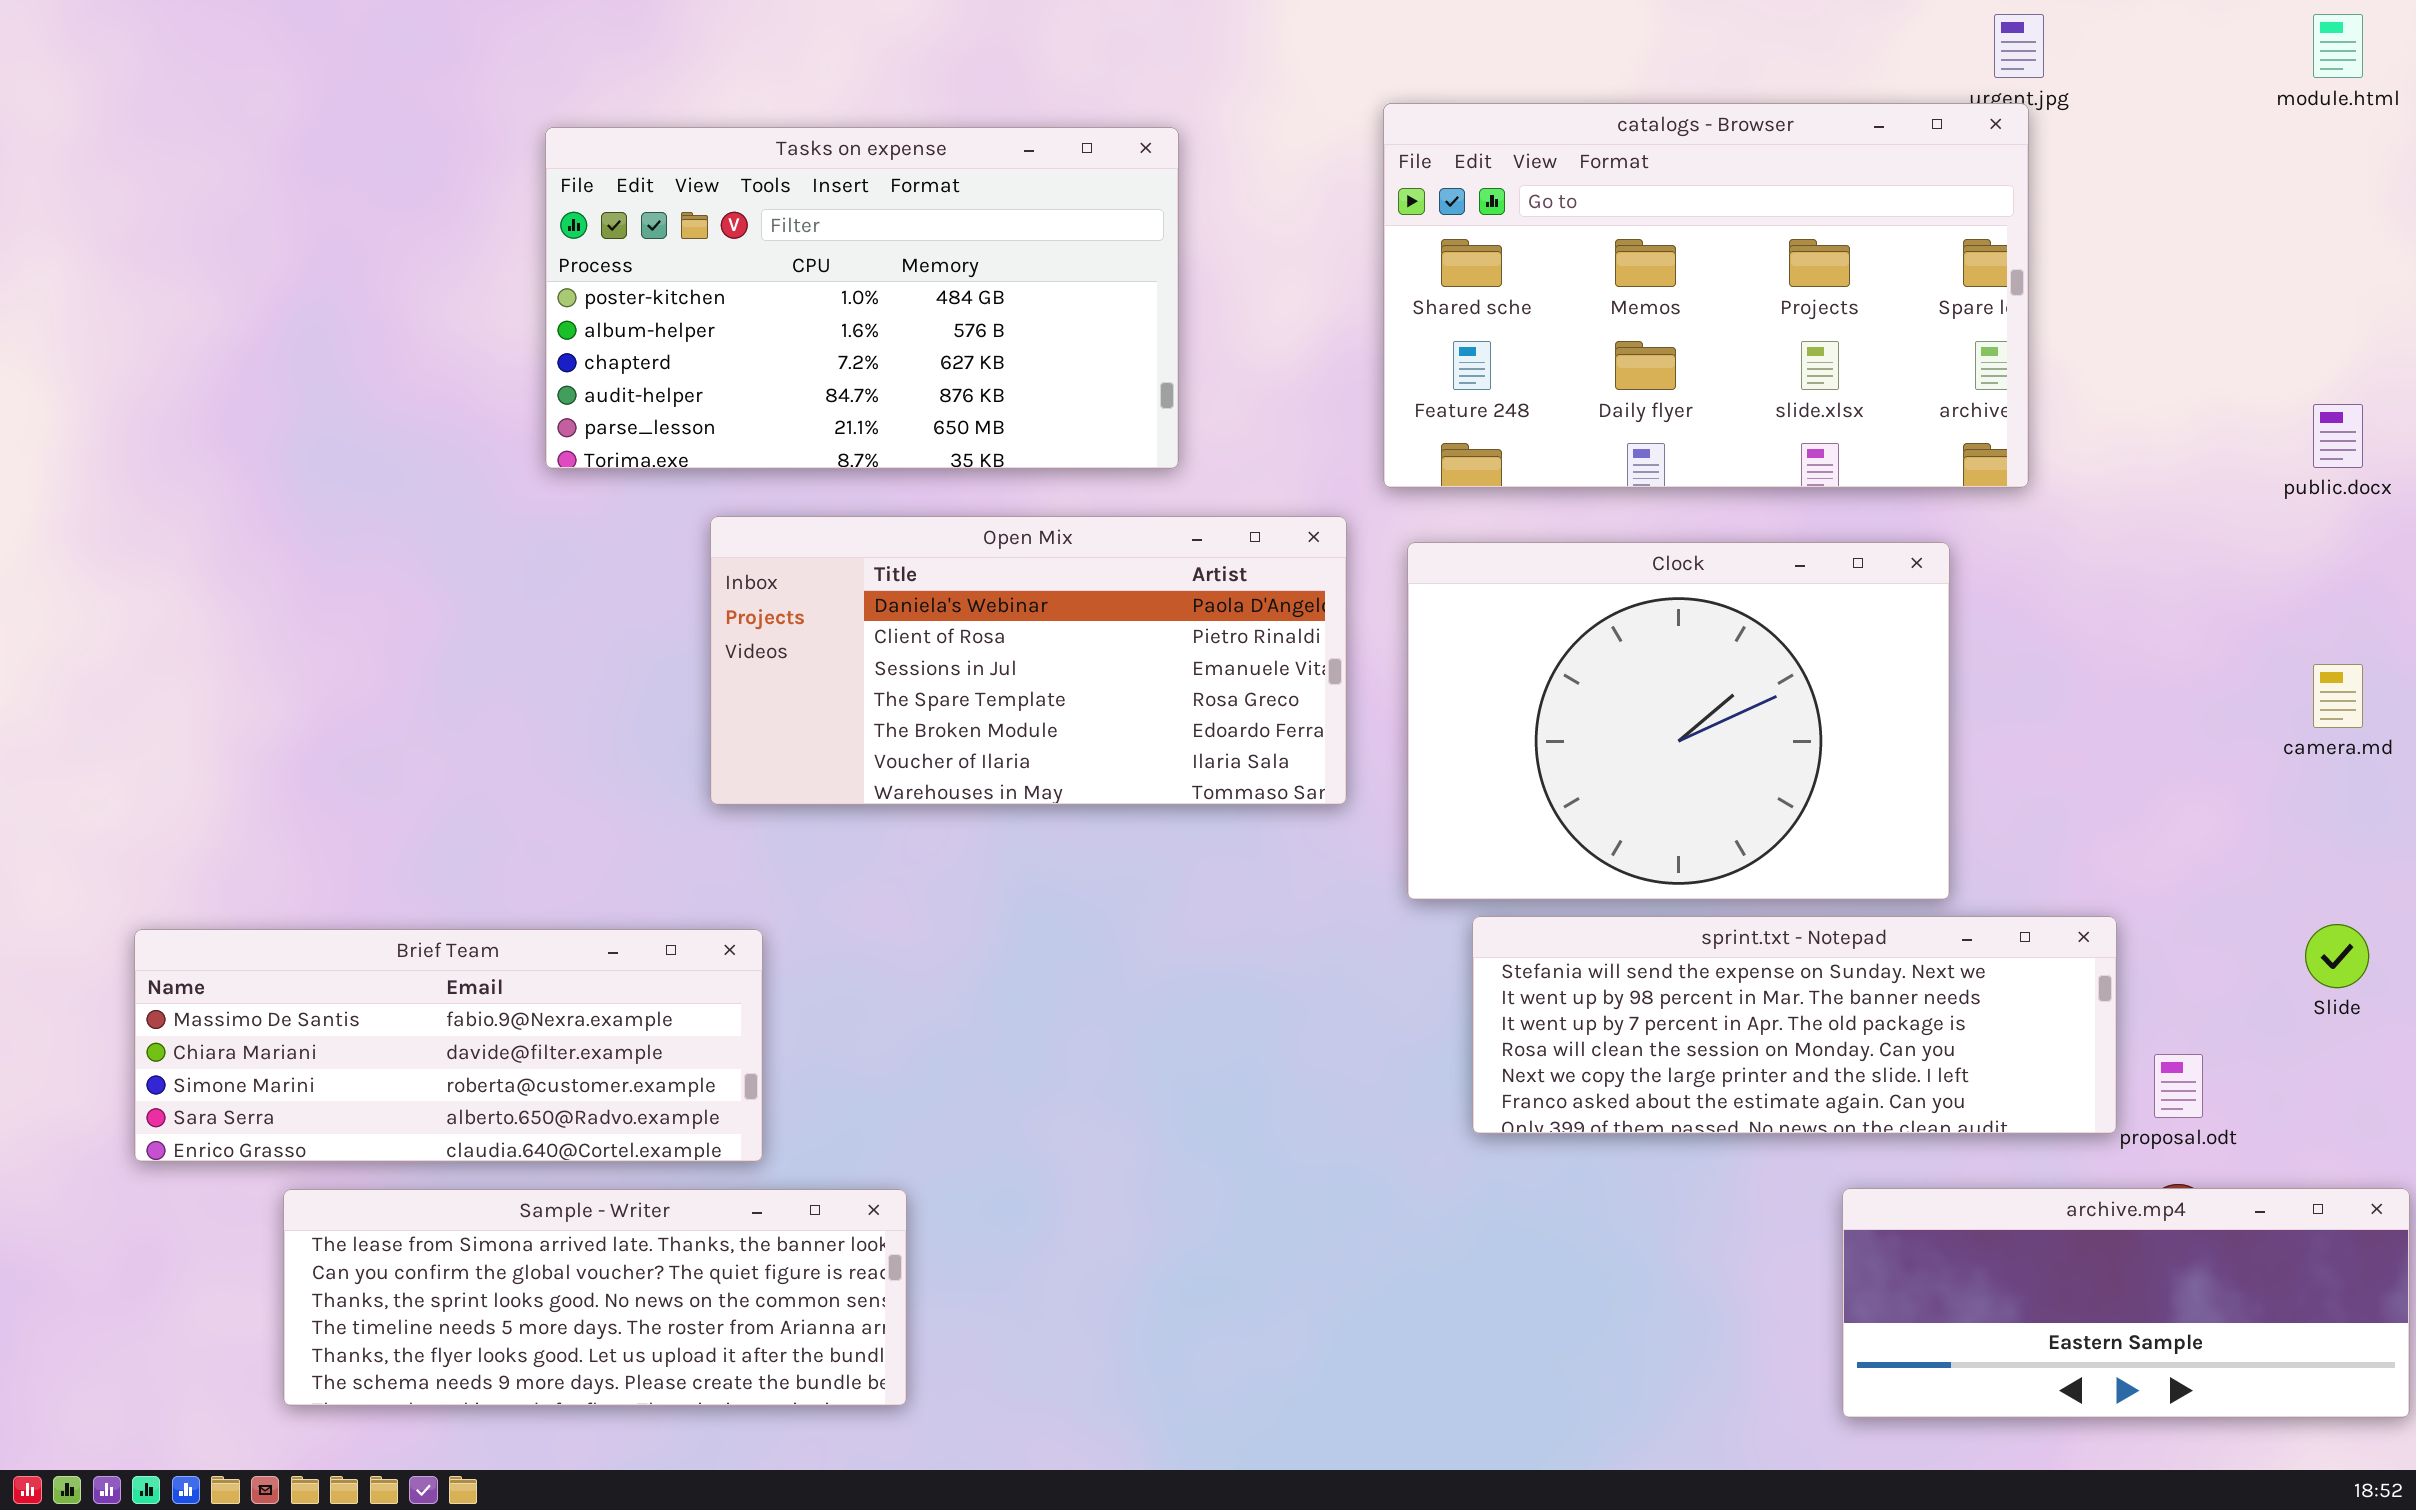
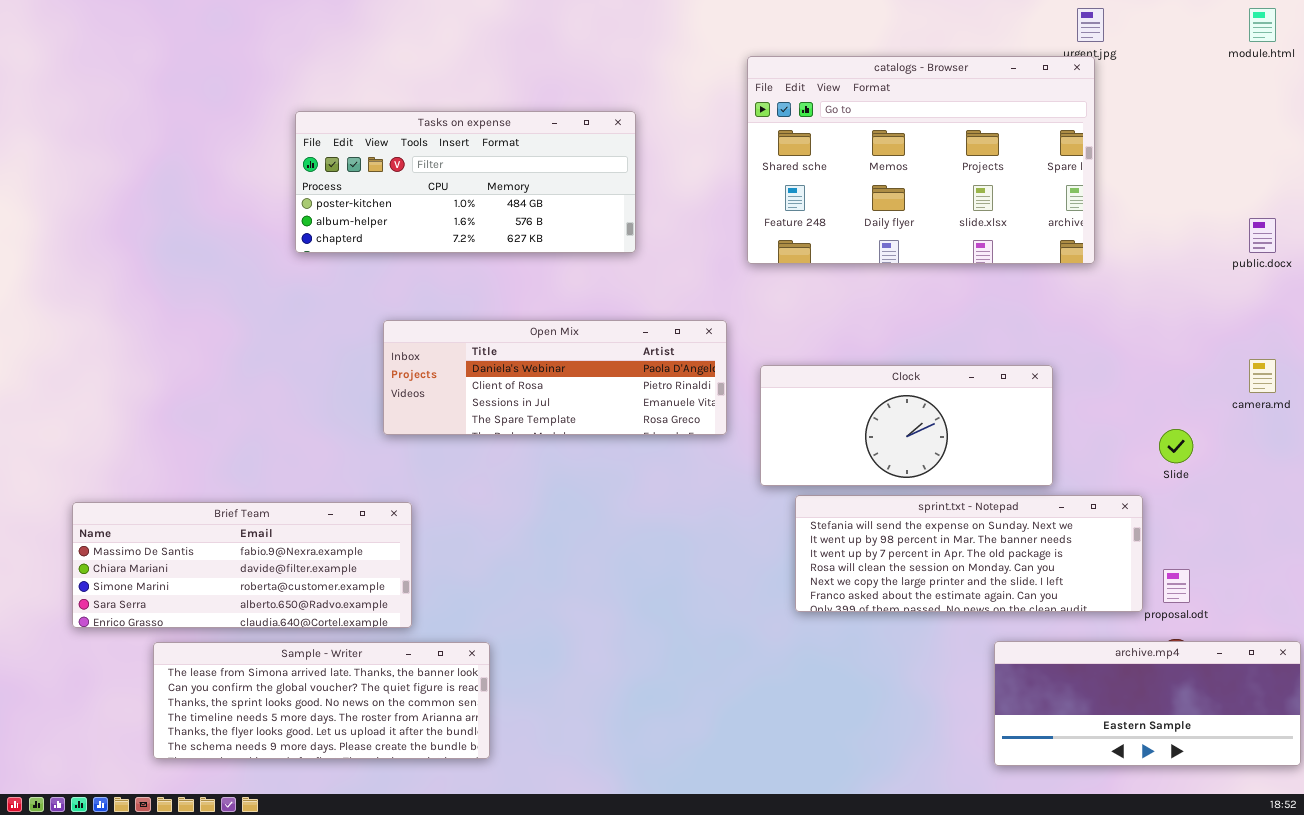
Tasks on expense: [545,127,1179,469] -> [295,111,636,253], resized
Open Mix: [710,516,1347,805] -> [383,320,727,435], resized
Clock: [1407,542,1950,900] -> [760,365,1053,486], resized
Slide: [2305,924,2369,988] -> [1159,429,1193,463], moved

